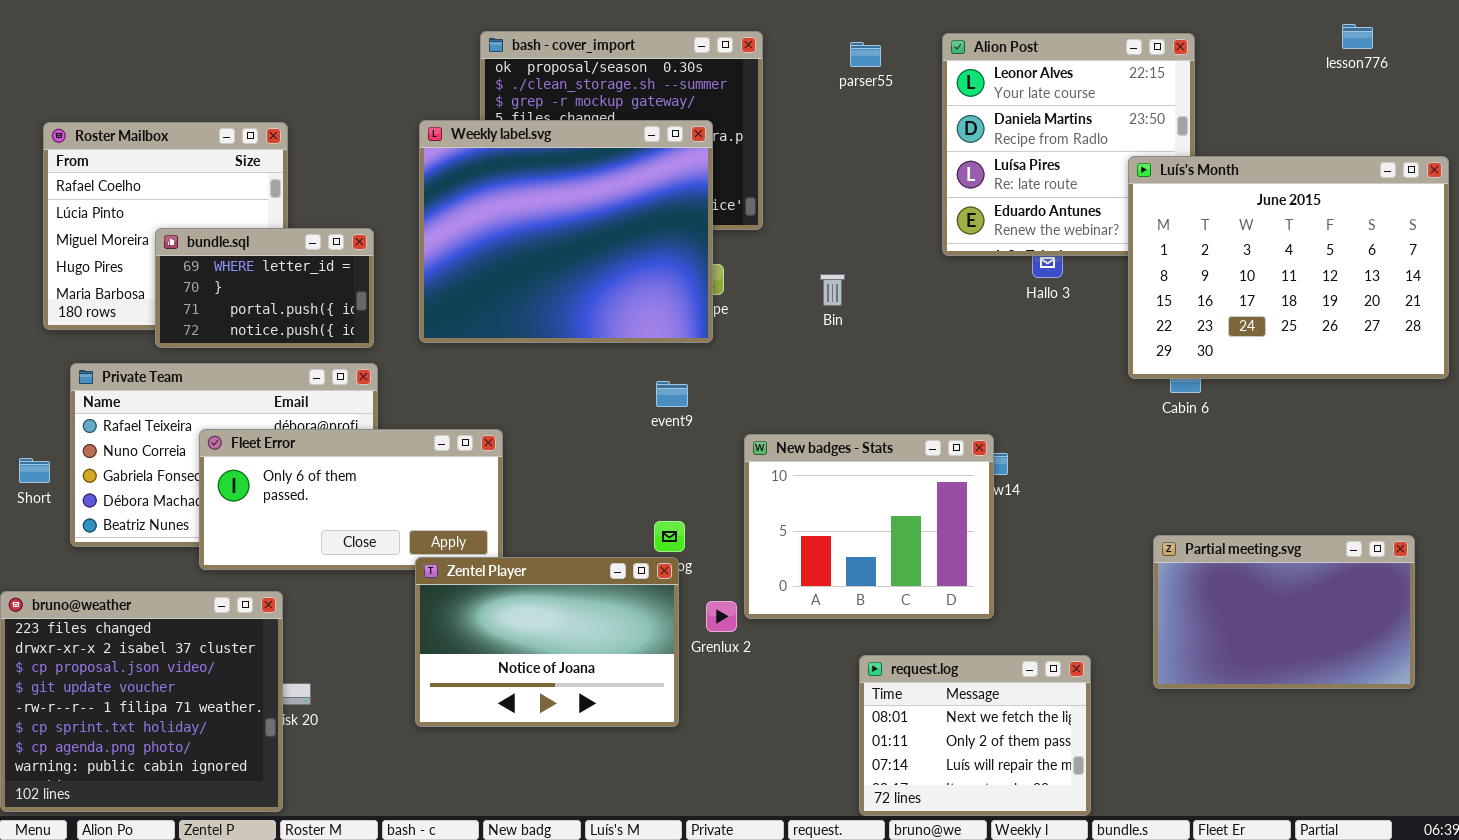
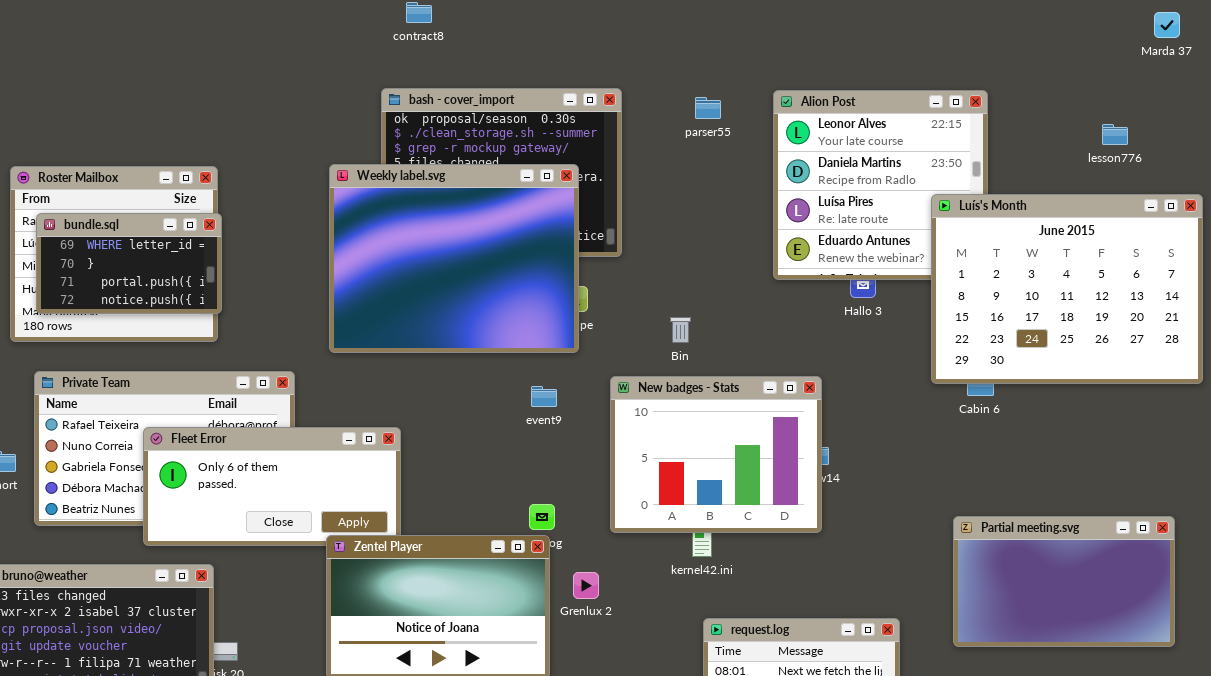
lesson776: [1342,24,1373,49] -> [1102,124,1128,145], moved
bundle.sql: [155,228,374,348] -> [36,213,222,314], moved
Bin: [820,274,845,306] -> [670,317,691,343], moved
New badges - Stats: [744,434,994,619] -> [610,376,822,533], moved

